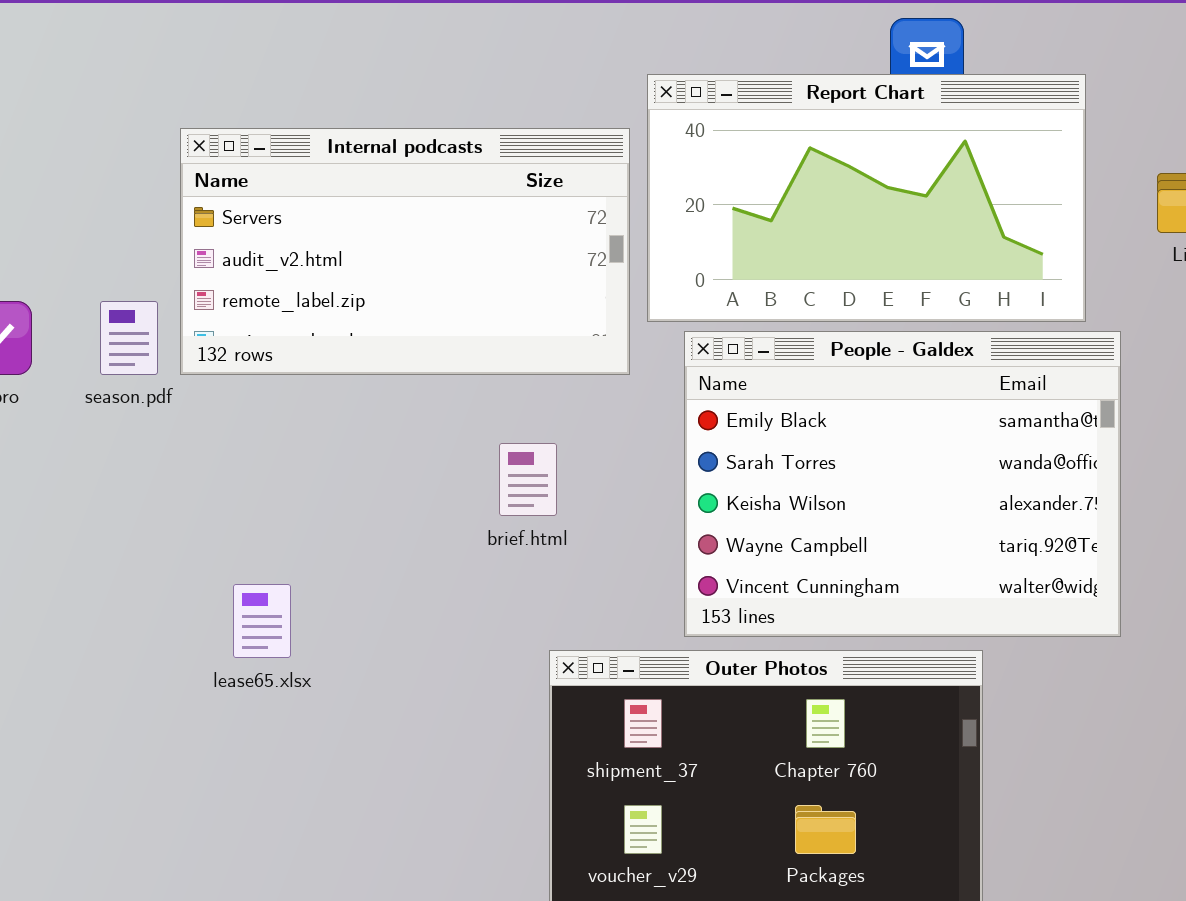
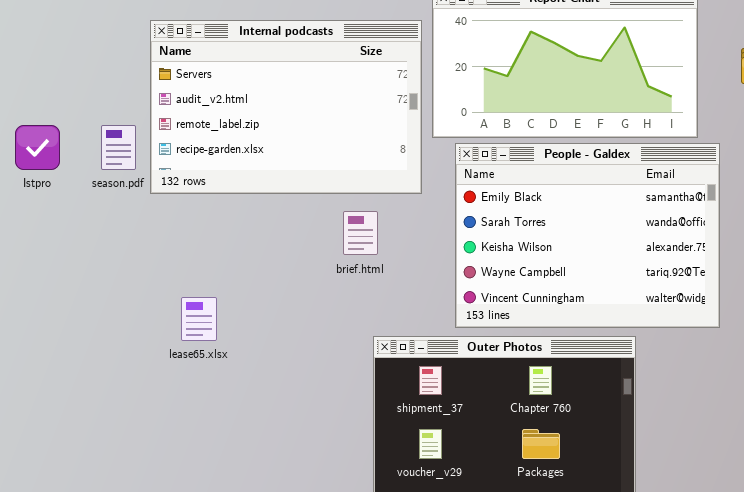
Internal podcasts: [180,128,630,375] -> [150,20,422,194], resized

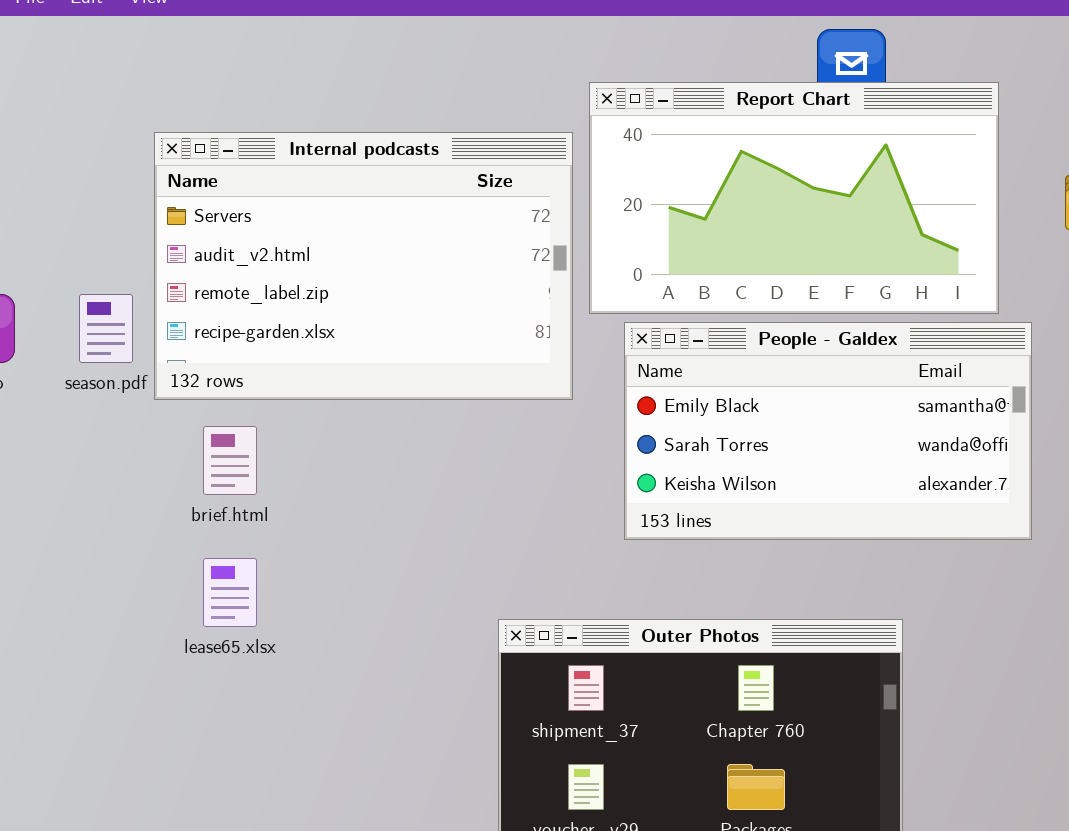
People - Galdex: [455,143,720,328] -> [624,322,1032,540], resized
brief.html: [343,211,378,255] -> [203,426,257,495], moved

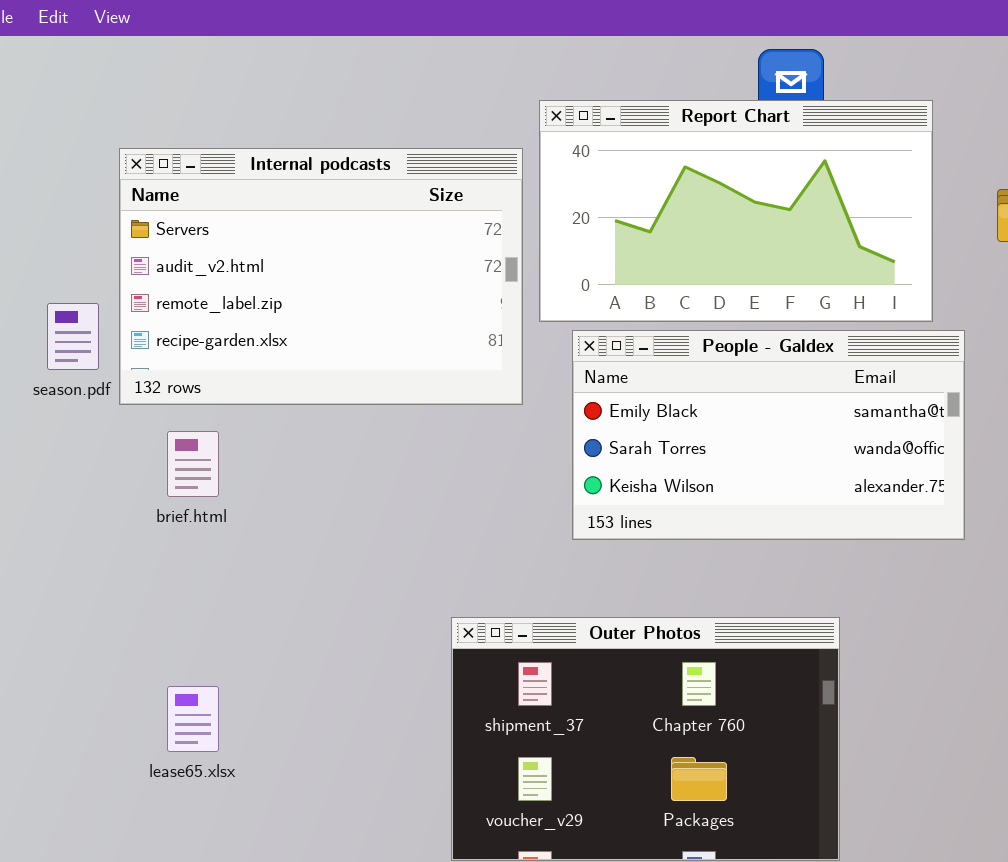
lease65.xlsx: [203,558,257,627] -> [167,686,219,752], moved

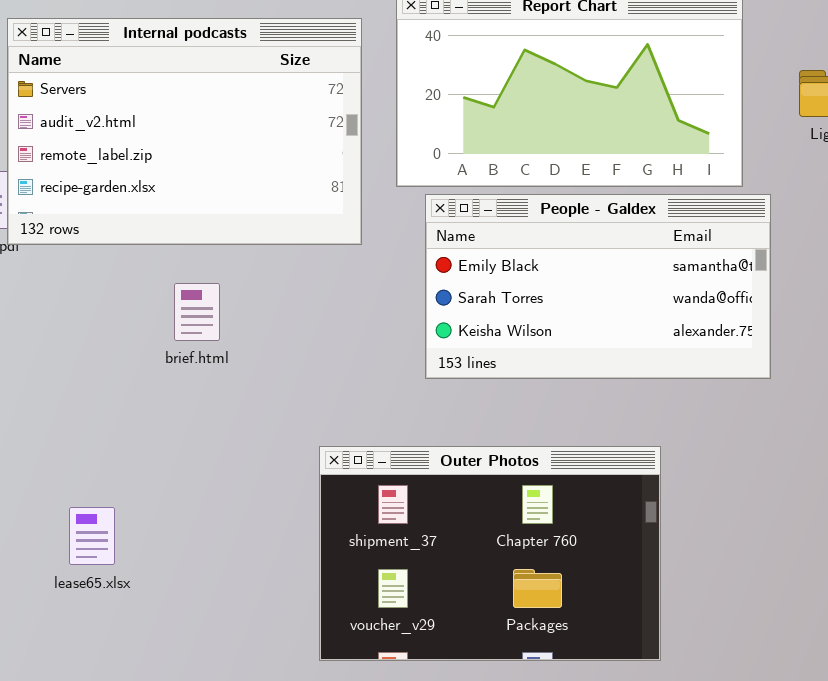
Internal podcasts: [119,148,523,405] -> [7,18,362,245], moved
brief.html: [167,431,219,497] -> [174,283,220,341], moved

